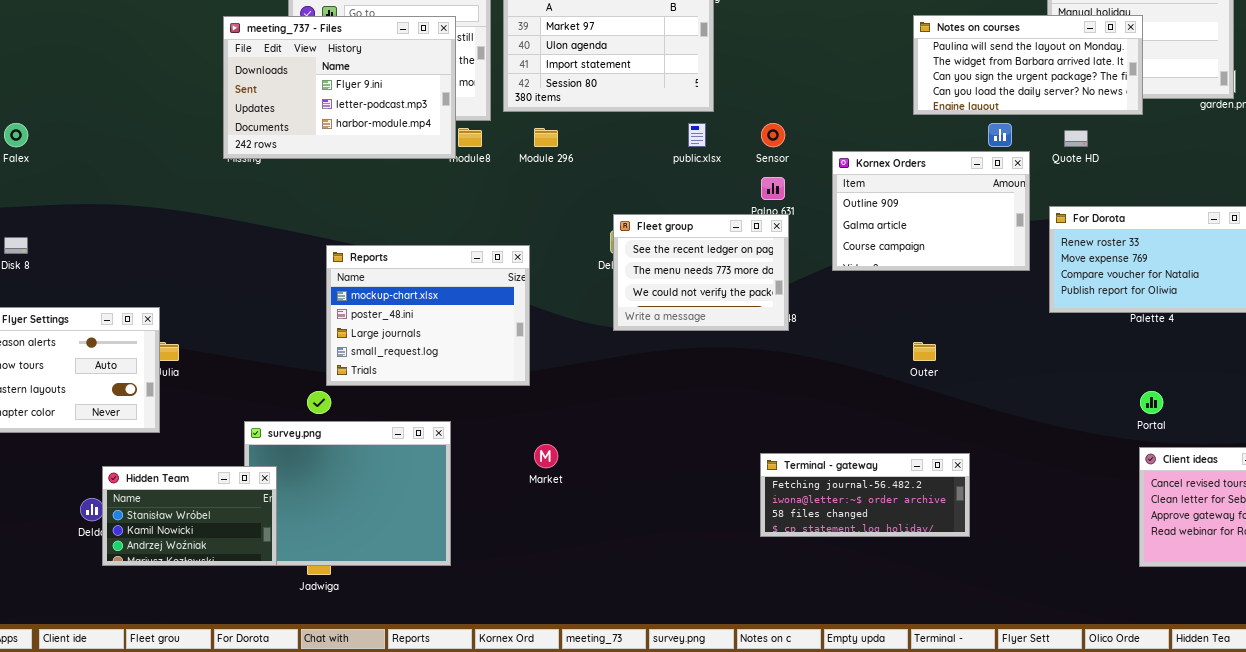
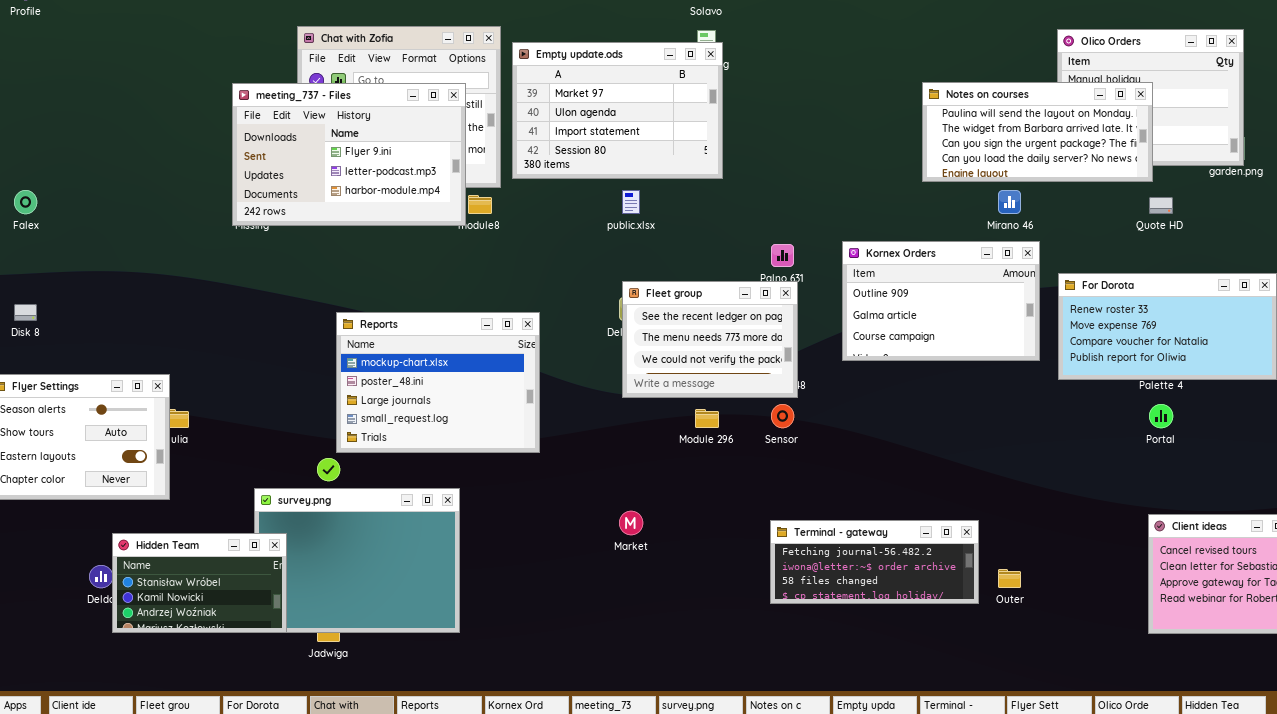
public.xlsx: [688,123,706,147] -> [622,190,640,214], moved
Sensor: [761,123,785,147] -> [771,404,794,428], moved
Module 296: [534,128,558,147] -> [695,409,719,428], moved
Quote HD: [1064,130,1088,147] -> [1149,197,1173,214], moved
Kornex Orders: [832,151,1030,271] -> [842,241,1040,361], moved
Outer: [913,342,936,361] -> [998,569,1021,588], moved
Portal: [1140,391,1163,414] -> [1149,404,1173,428], moved
Market: [534,444,558,468] -> [619,511,643,535], moved

